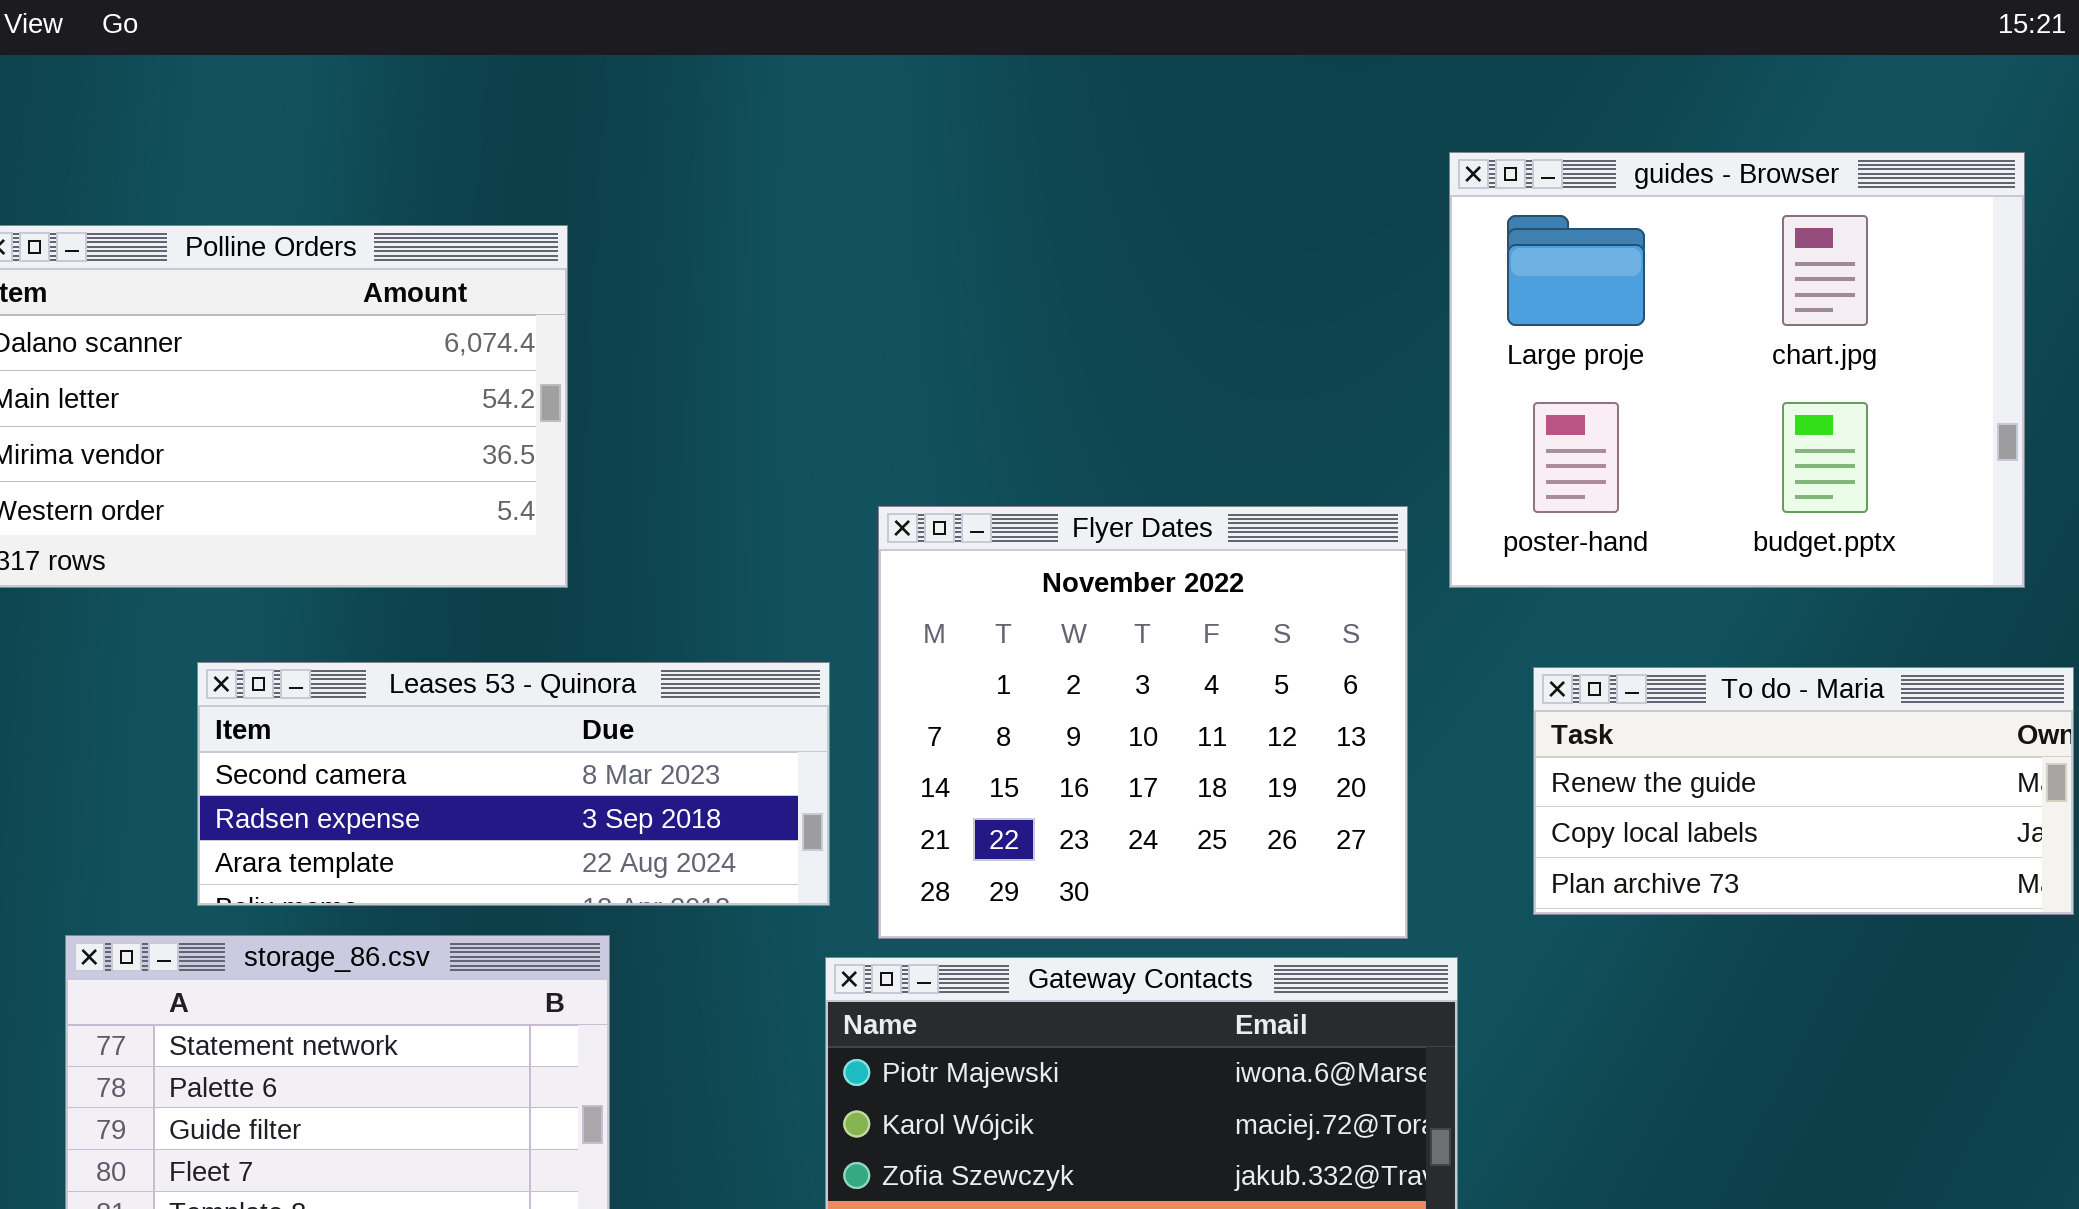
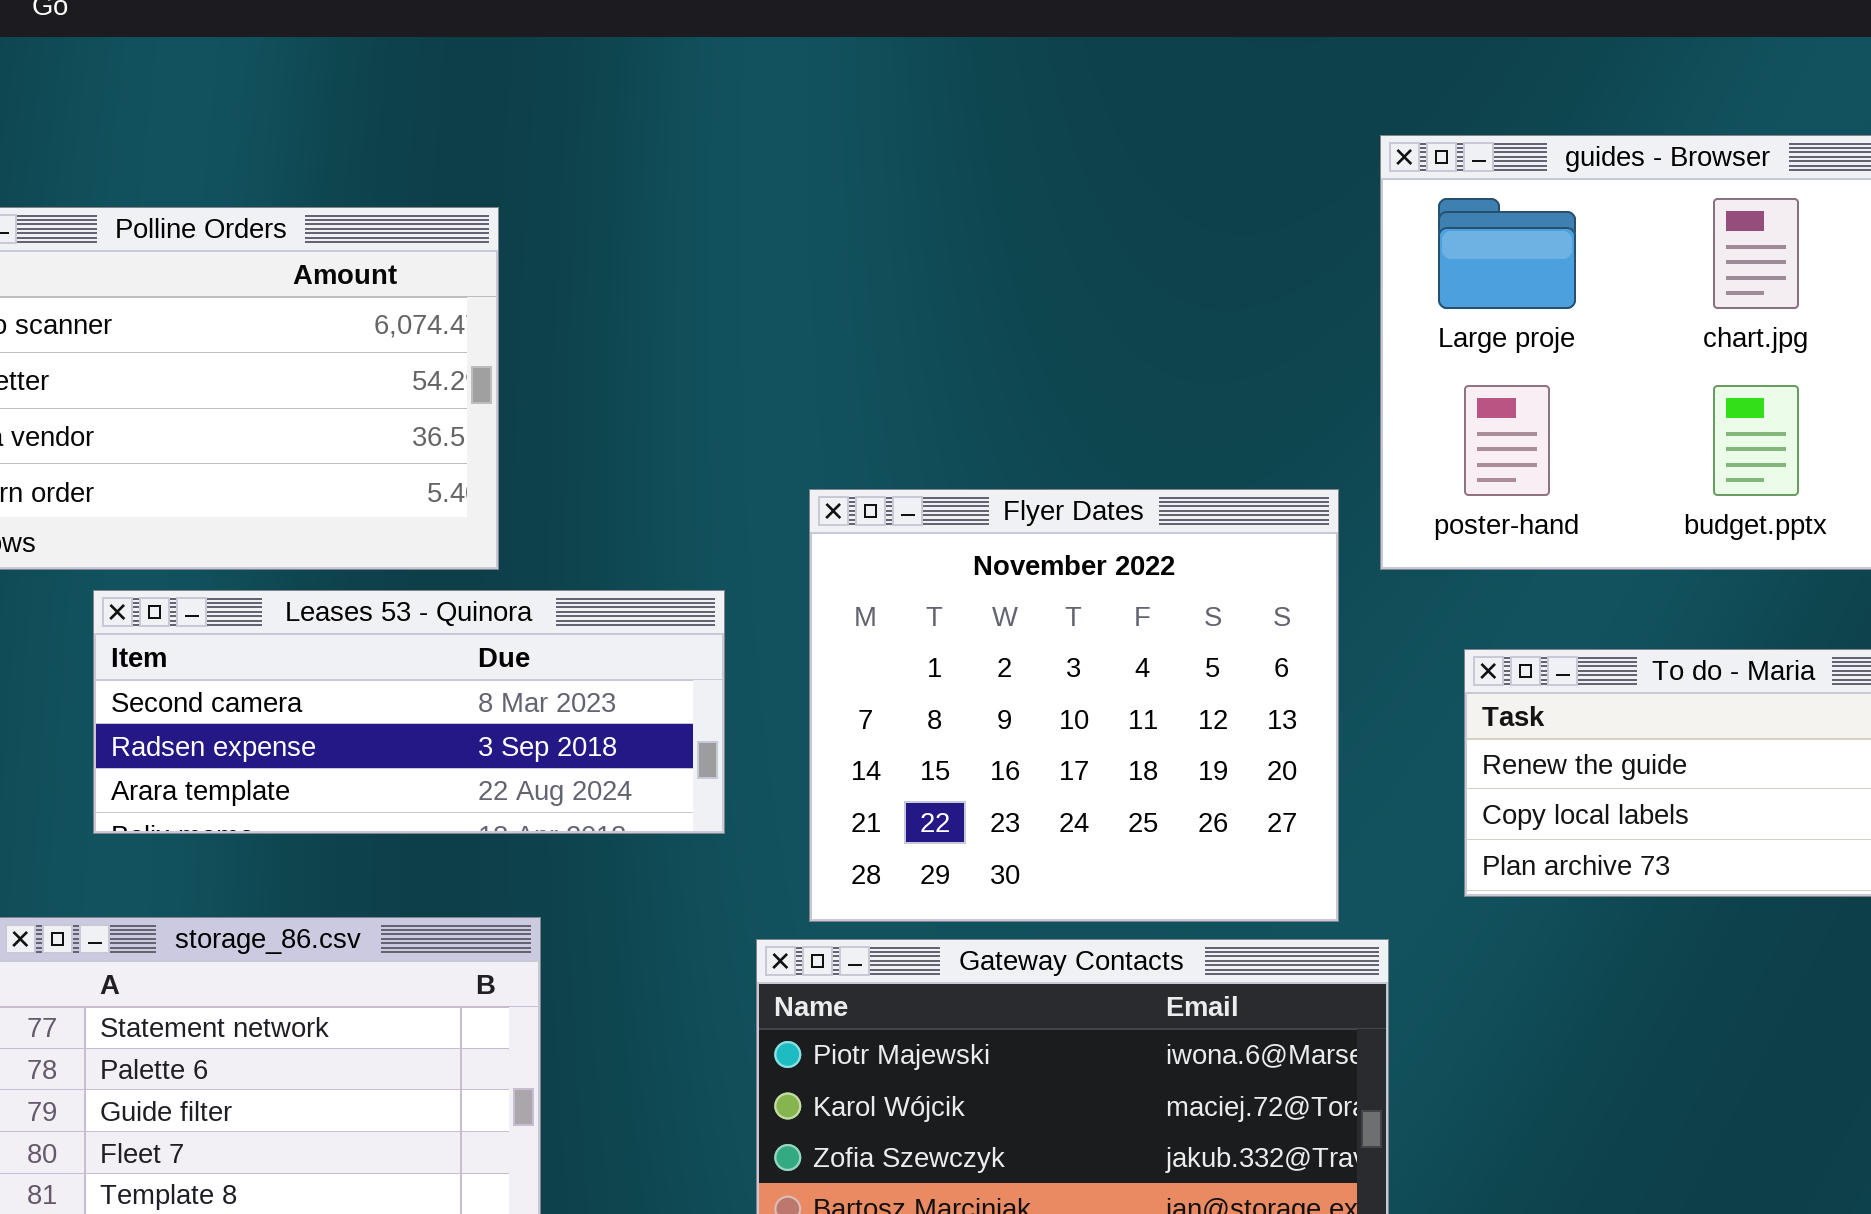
Leases 53 - Quinora: [197,662,830,906] -> [93,590,725,834], moved

